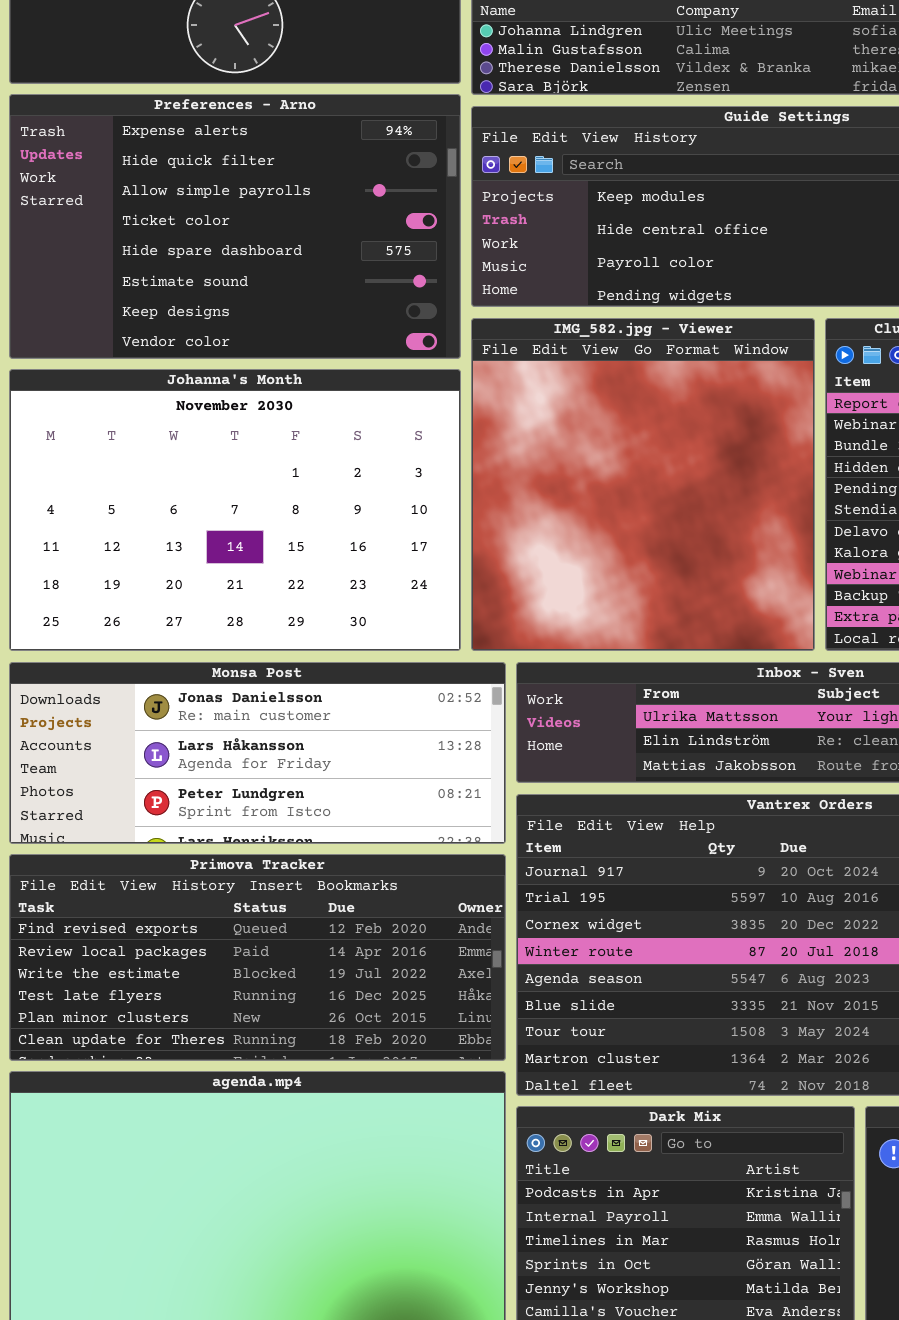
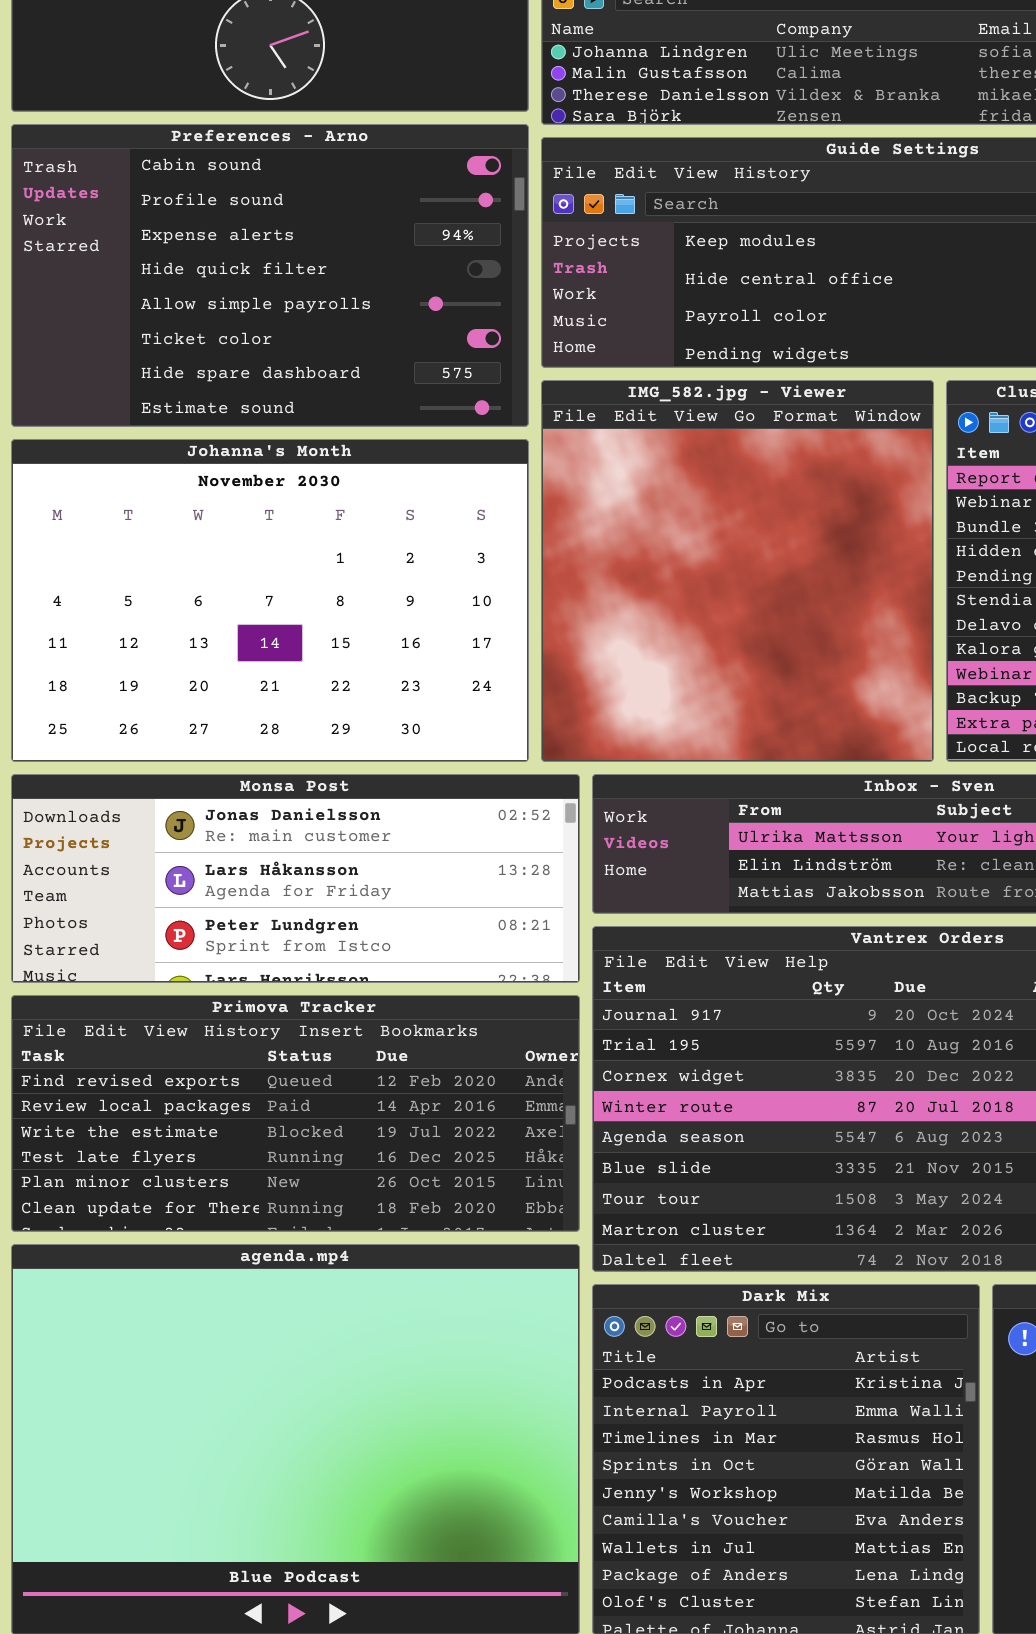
Preferences - Arno: [9,94,461,359] -> [11,124,529,427], scrolled up 2 rows

